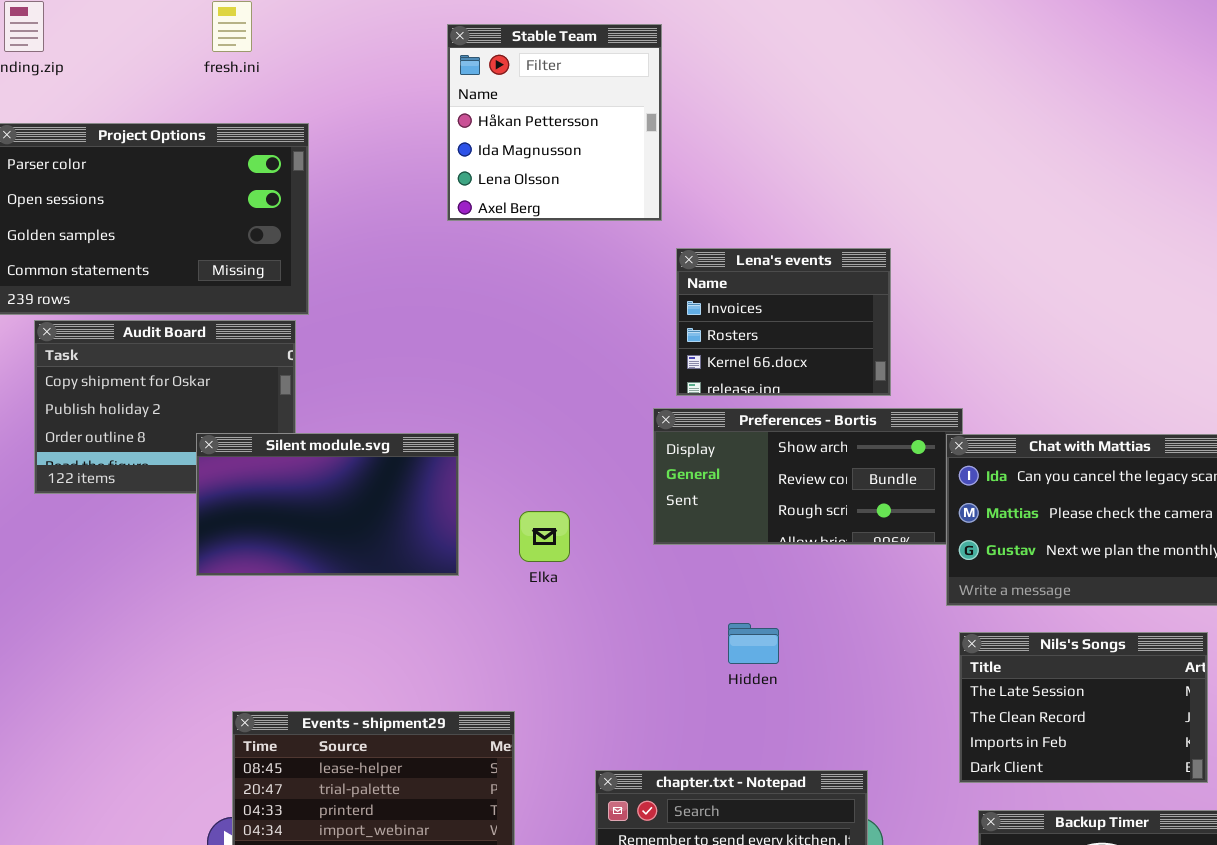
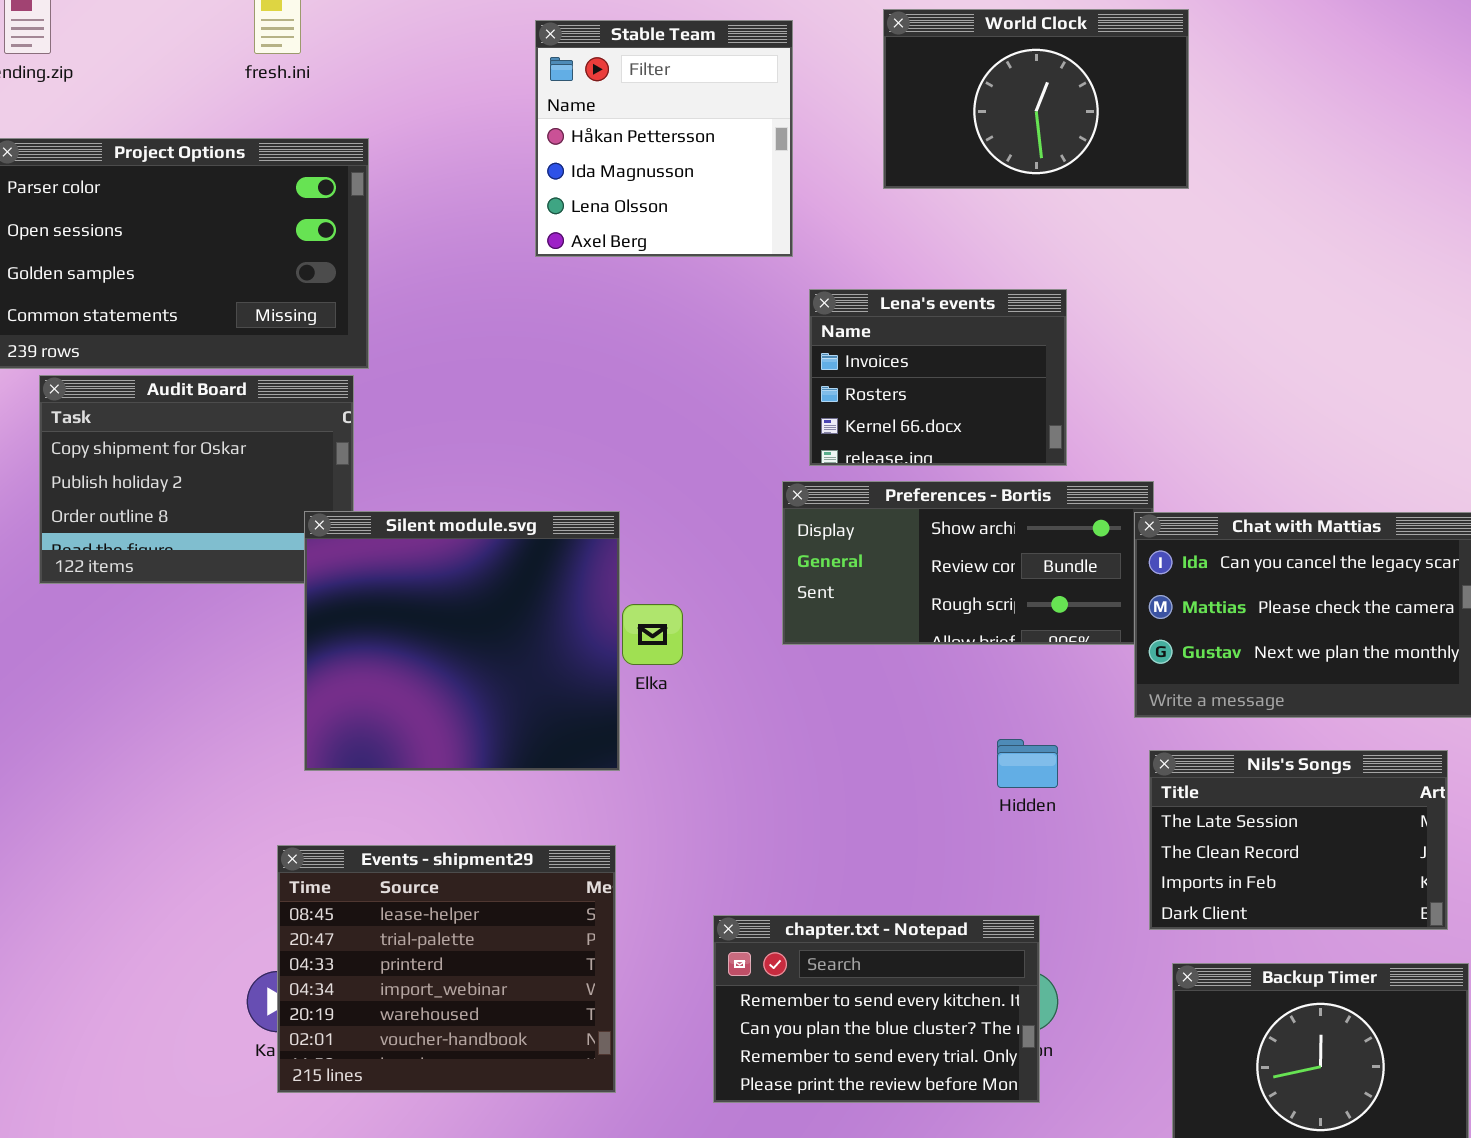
World Clock: none -> [883,9,1189,189], opened
Silent module.svg: [196,433,459,576] -> [304,511,620,771], moved, resized
Hidden: [728,623,779,664] -> [997,739,1058,788], moved

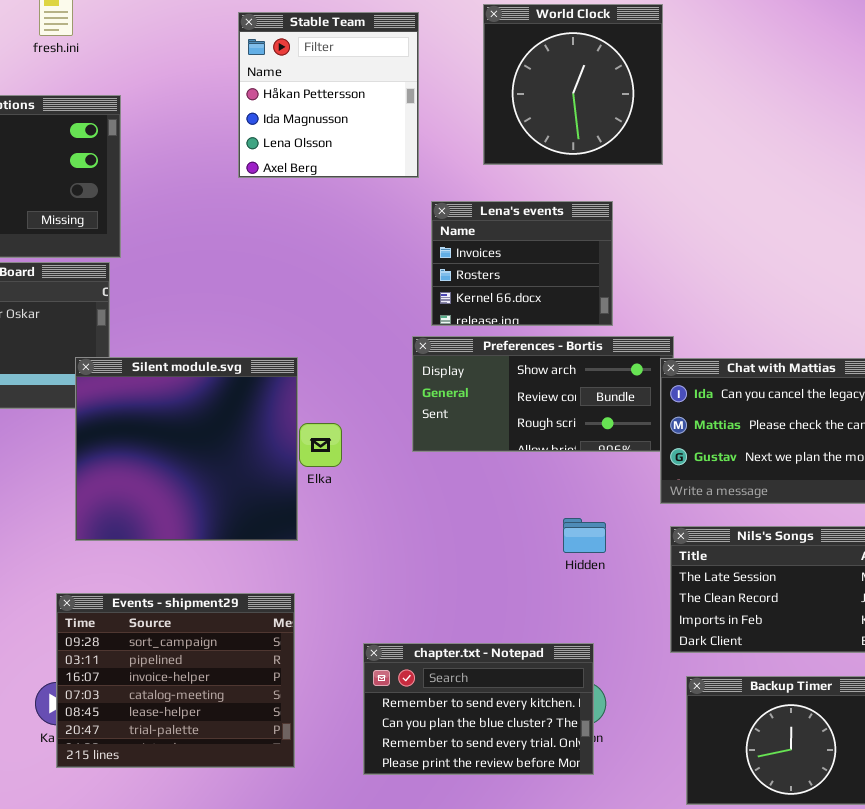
World Clock: [883,9,1189,189] -> [483,4,663,165], resized
Events - shipment29: [277,845,616,1093] -> [56,593,295,768], scrolled up 4 rows

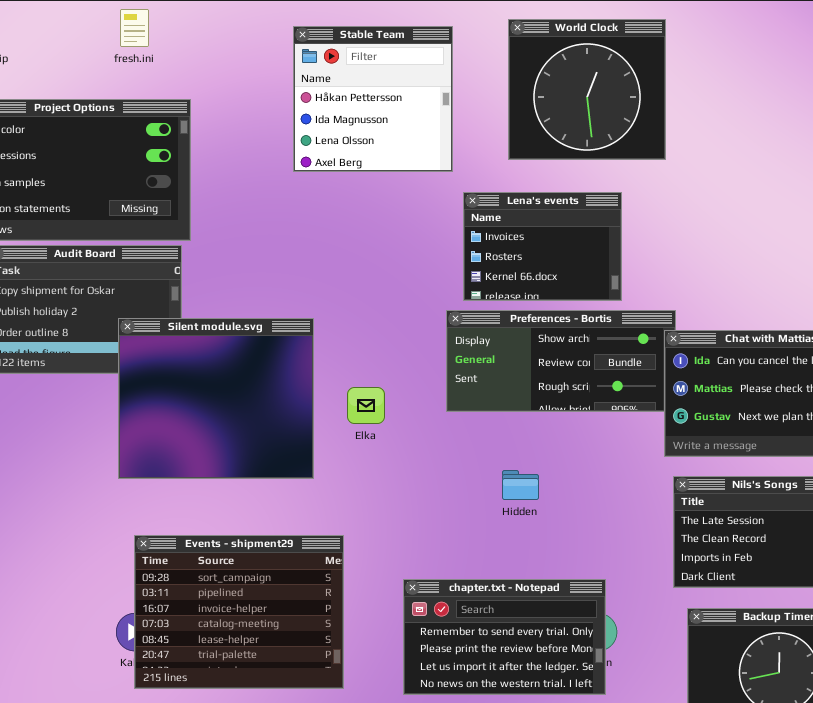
Silent module.svg: [75,357,298,541] -> [118,318,314,479], moved
Hidden: [563,518,606,553] -> [502,470,539,500], moved
chapter.txt - Notepad: [363,643,594,775] -> [403,579,606,695], scrolled down 2 rows

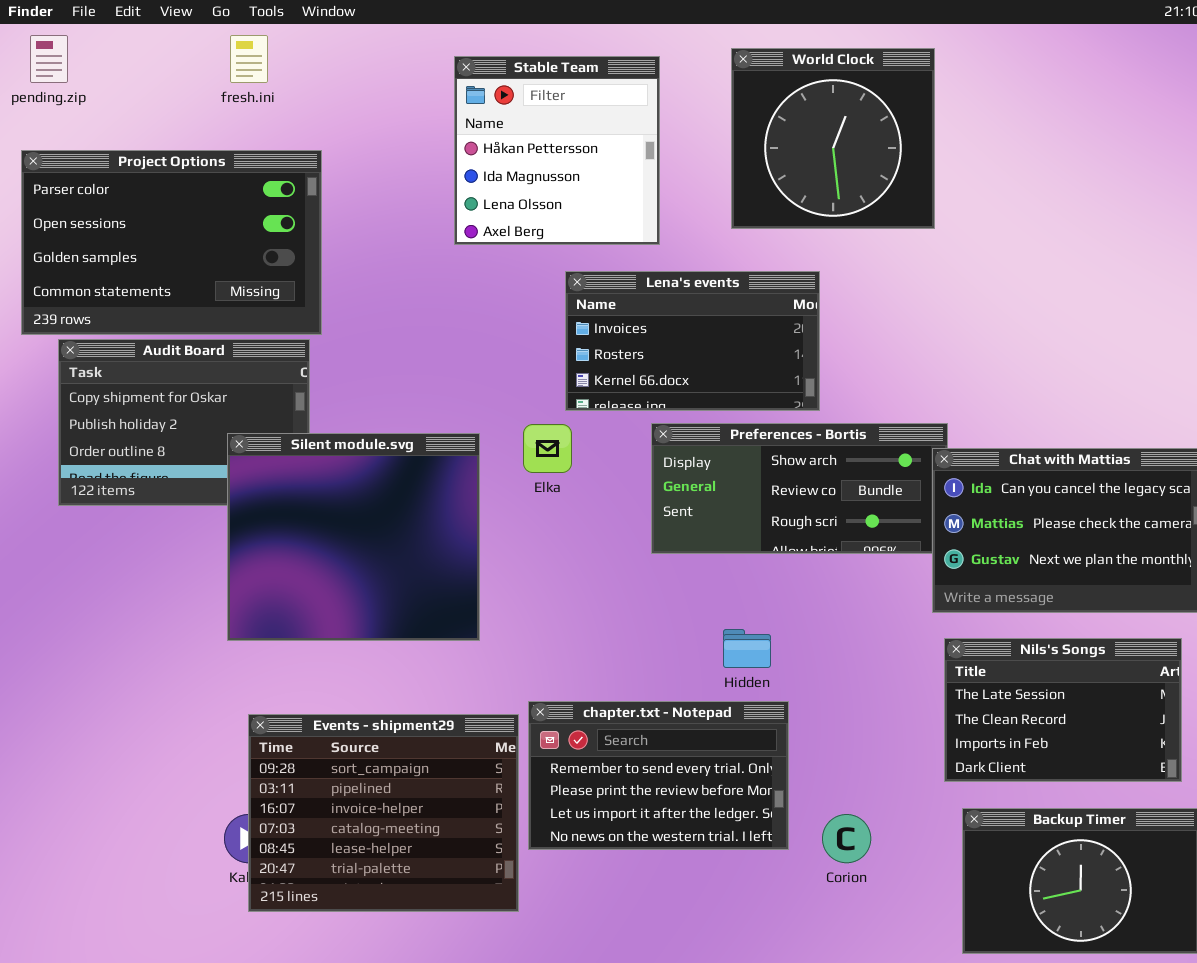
Lena's events: [463,192,622,301] -> [565,271,820,411], moved, resized
Elka: [347,387,385,424] -> [523,424,572,473], moved
chapter.txt - Notepad: [403,579,606,695] -> [528,701,789,850], moved

